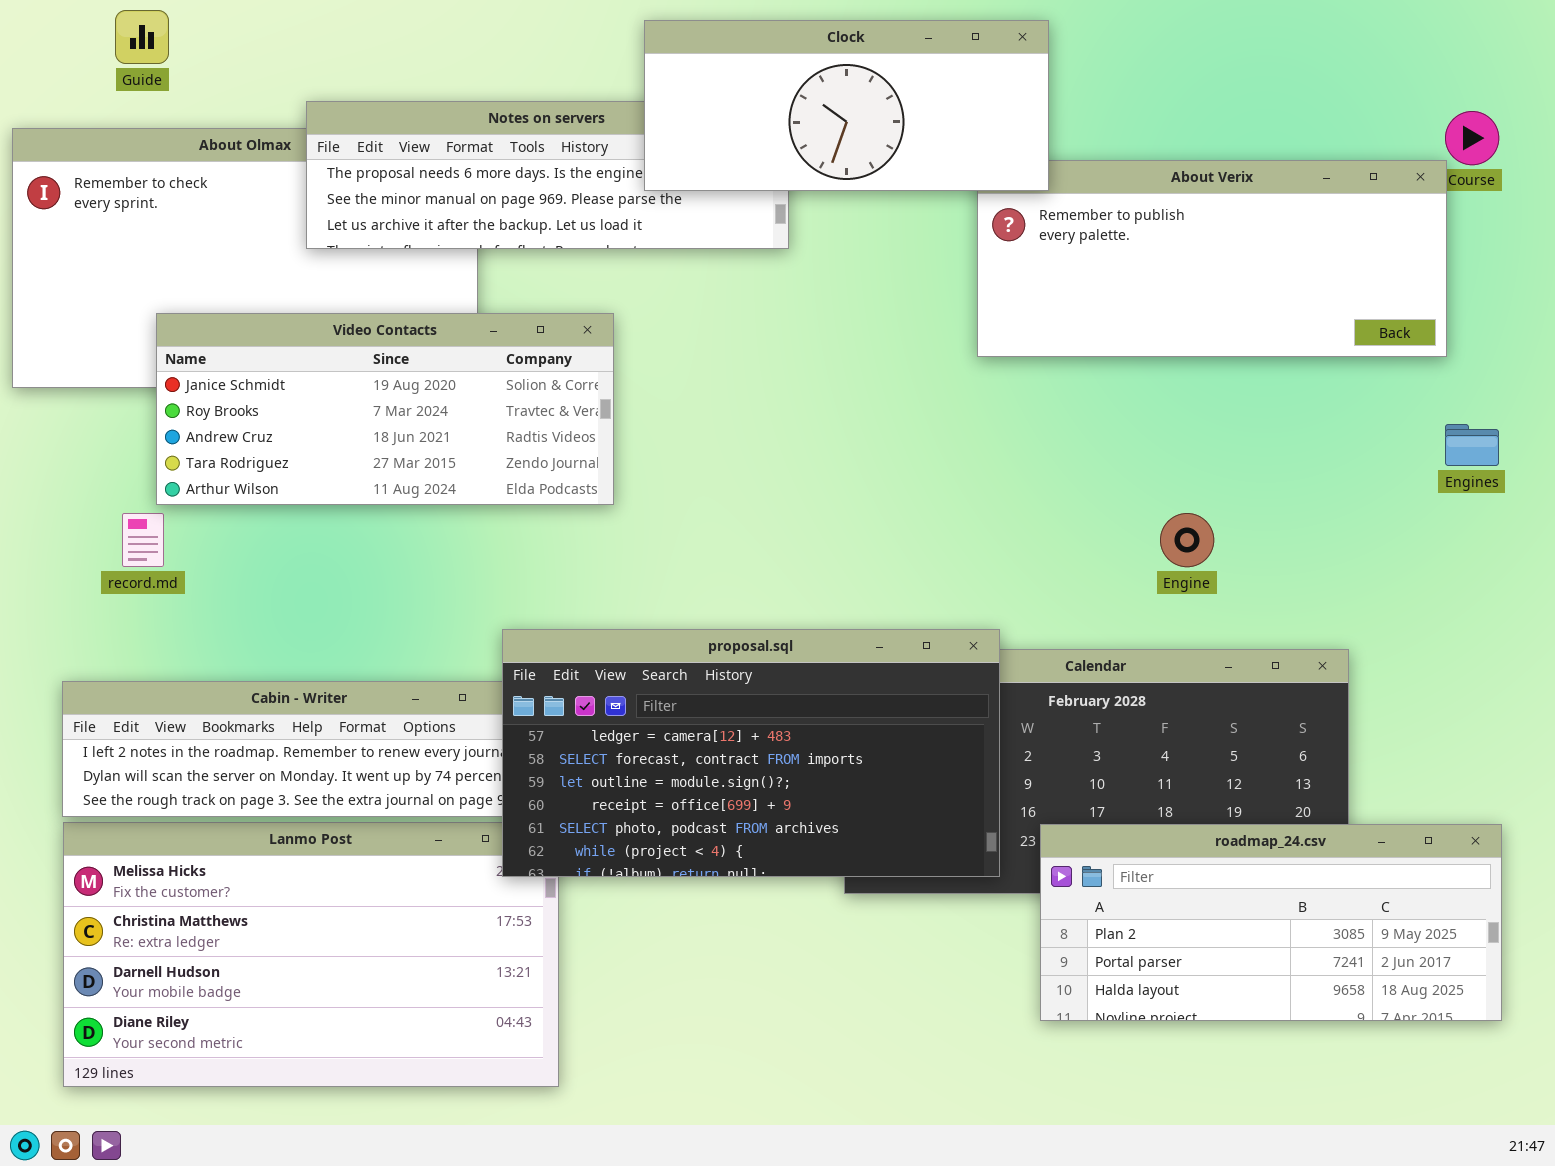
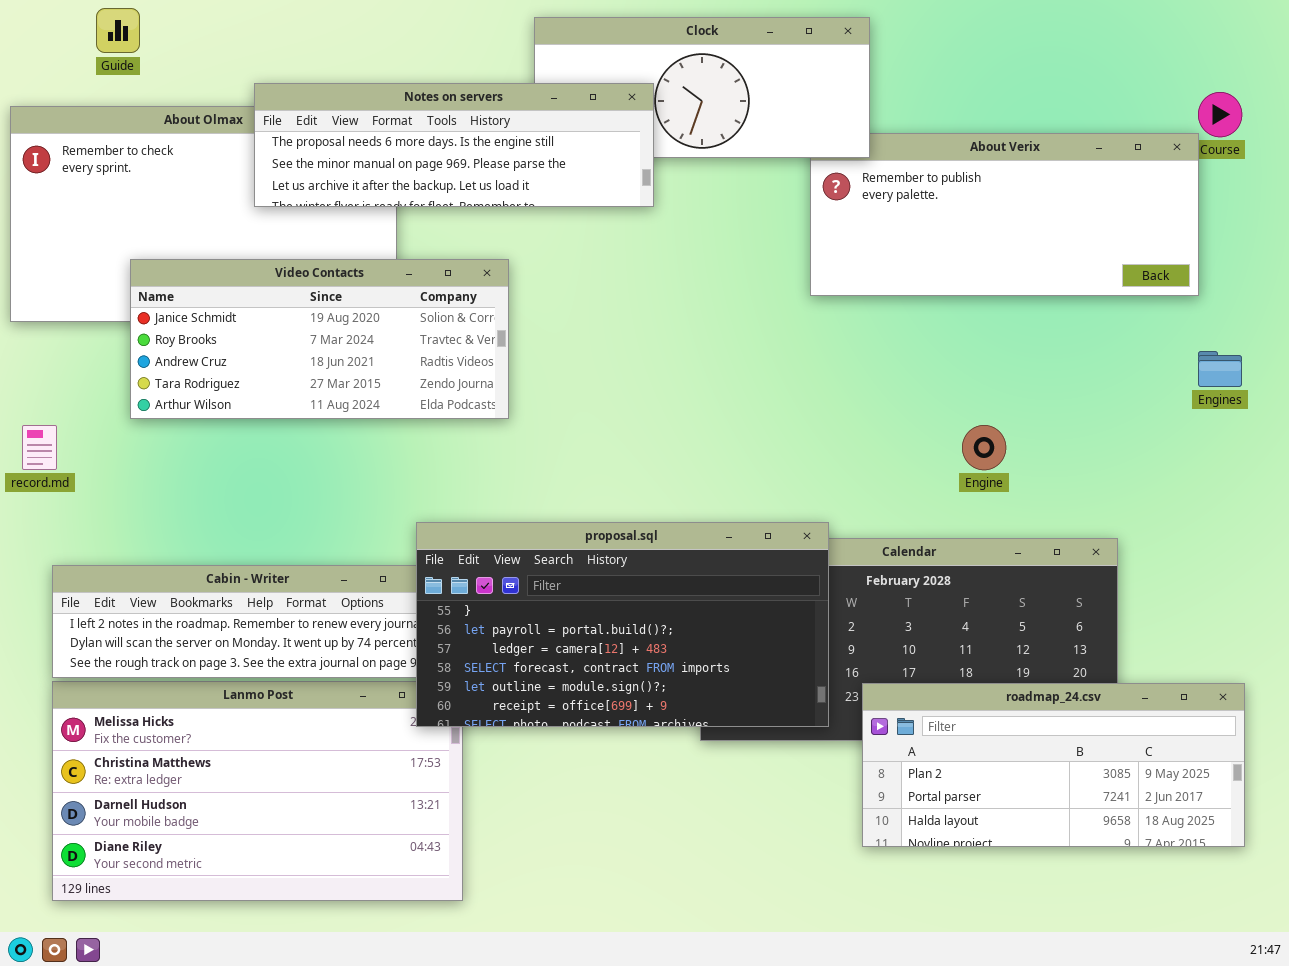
Notes on servers: [306,101,789,249] -> [254,83,654,207], raised
record.md: [122,513,164,567] -> [22,425,57,470], moved
proposal.sql: [502,629,1000,877] -> [416,522,829,727], scrolled up 2 rows

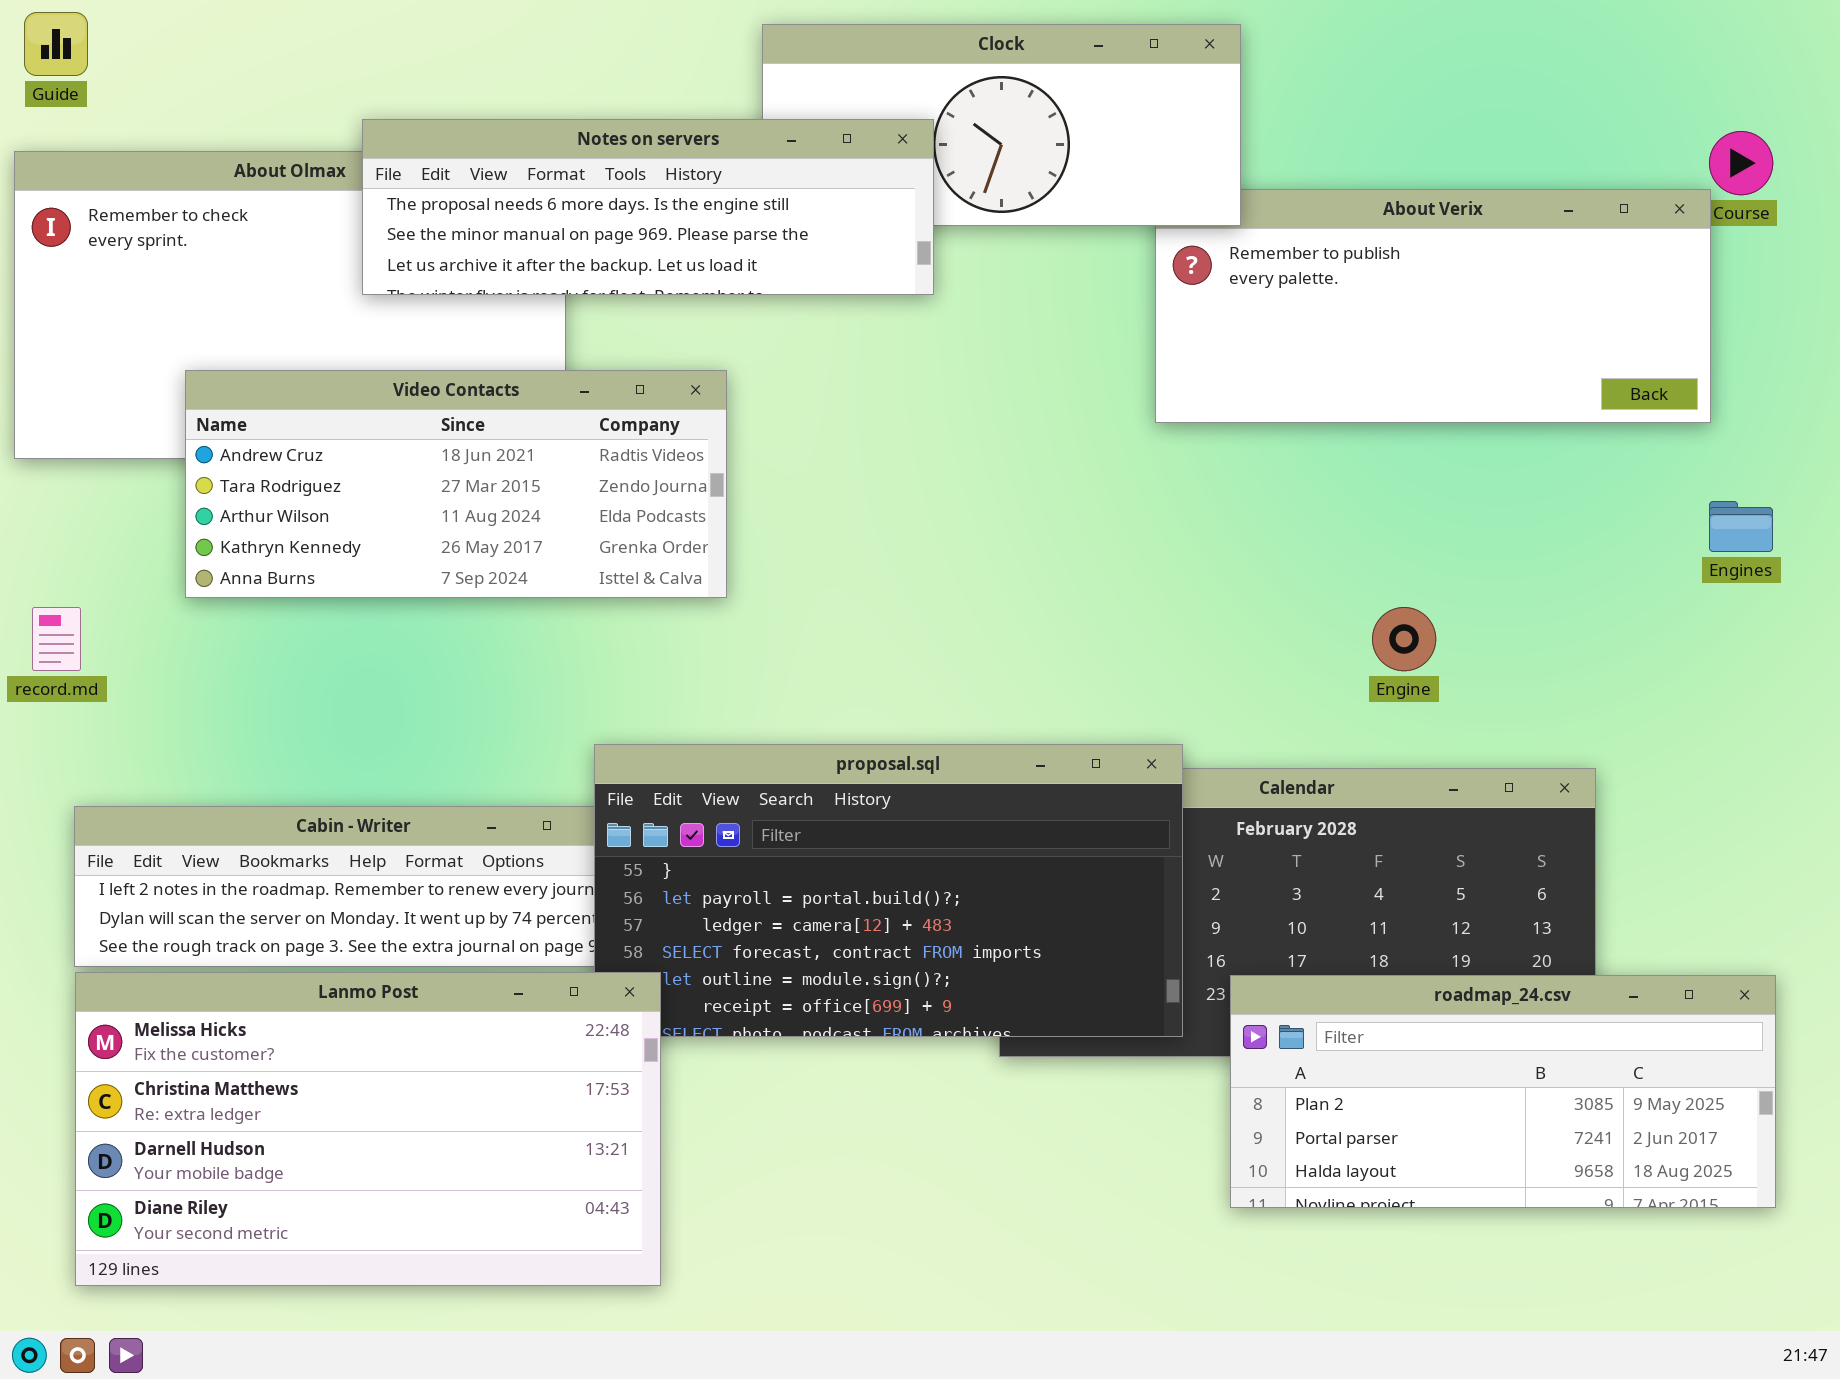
Guide: [96,8,140,53] -> [24,12,88,76], moved
Video Contacts: [130,259,509,419] -> [185,370,727,598], scrolled down 2 rows
Lanmo Post: [52,681,463,901] -> [75,972,661,1286], raised

